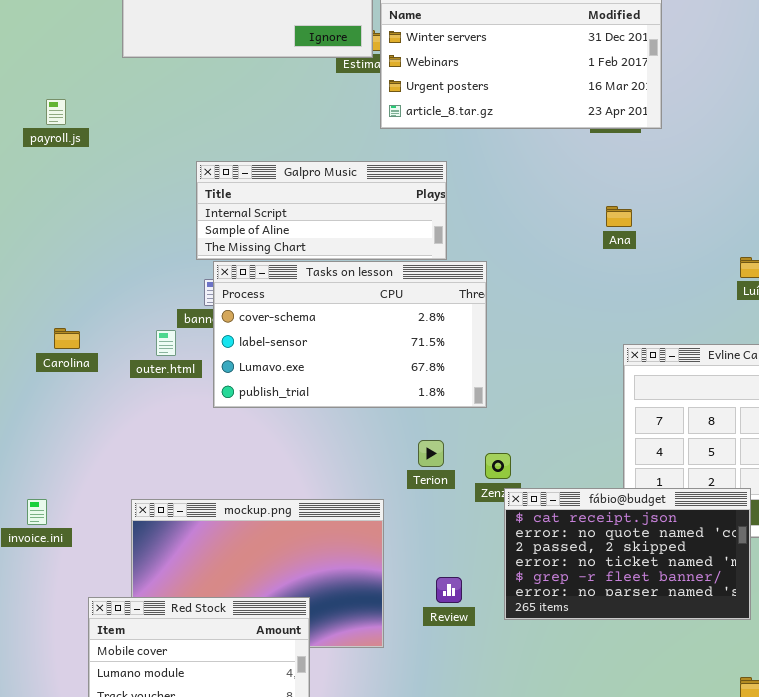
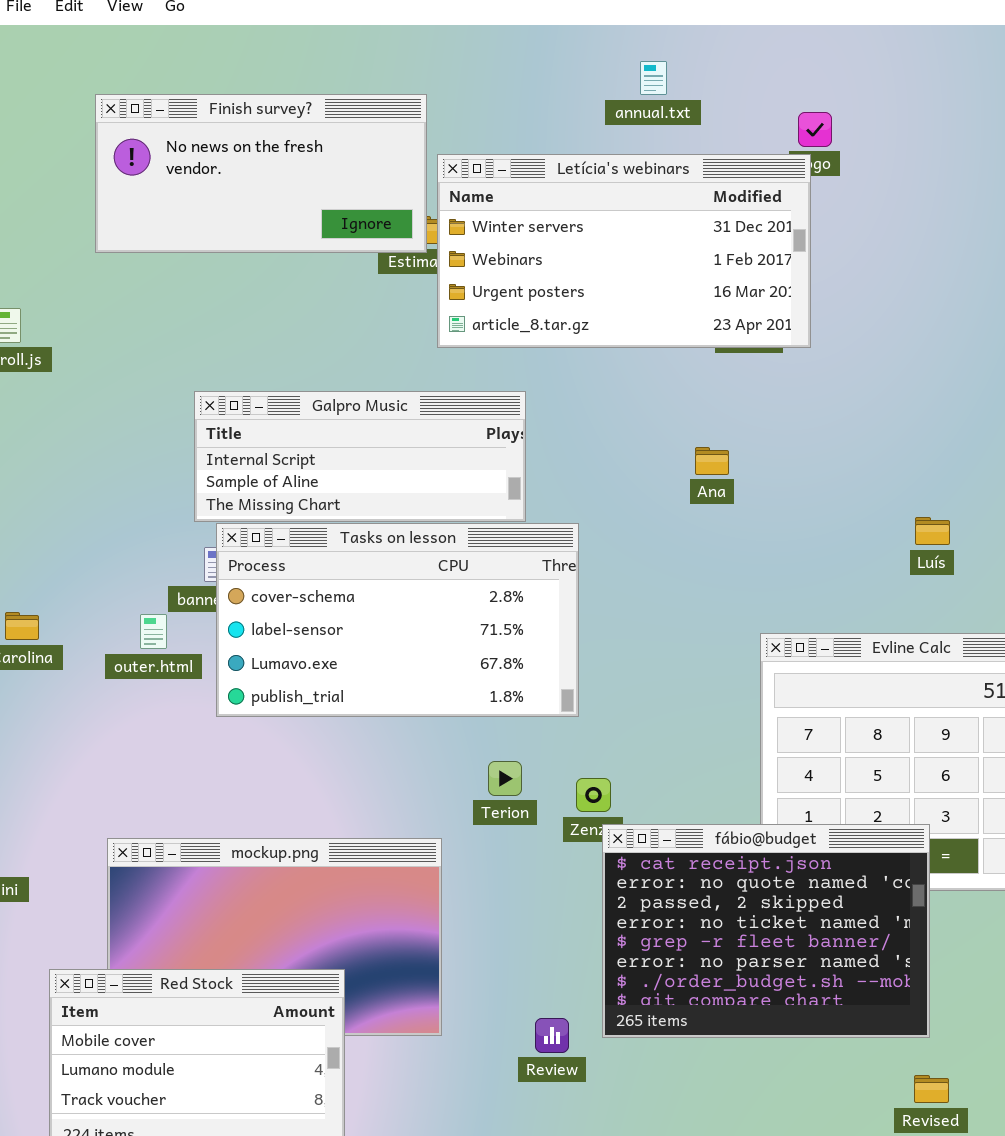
Ana: [606,206,632,227] -> [695,447,729,475], moved
fábio@budget: [504,488,751,620] -> [602,824,930,1038], resized
Review: [436,577,462,603] -> [535,1018,569,1053], moved

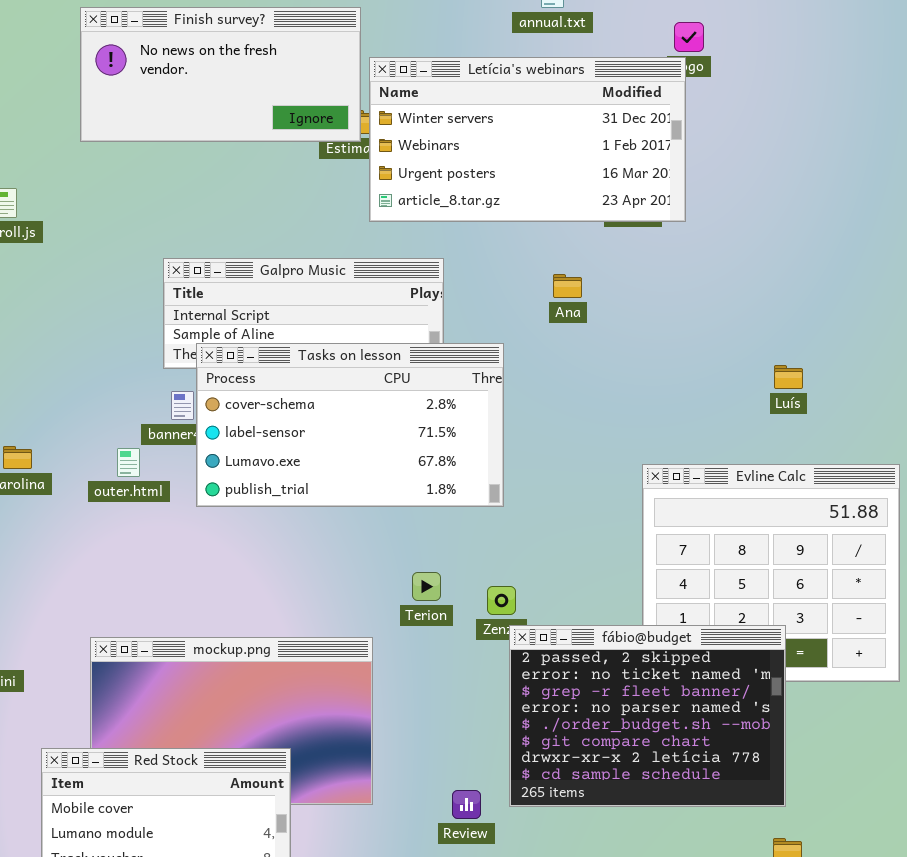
Ana: [695,447,729,475] -> [553,274,582,298], moved
Tasks on lesson: [216,523,579,717] -> [196,343,504,507], moved
fábio@budget: [602,824,930,1038] -> [509,625,786,807], scrolled down 2 rows

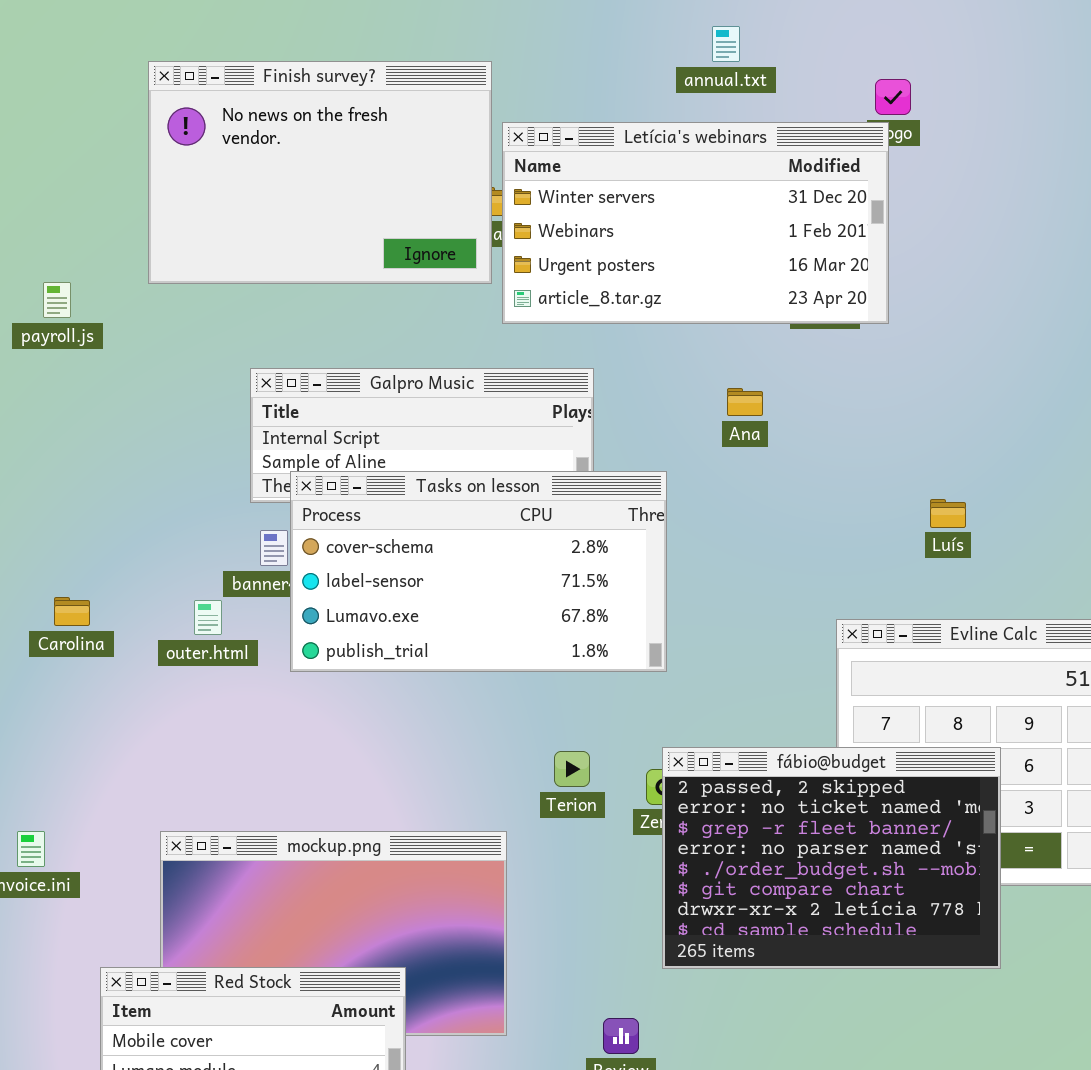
Finish survey?: [80,7,361,142] -> [148,61,492,284], resized
Luís: [774,365,803,389] -> [930,499,966,528], moved
fábio@budget: [509,625,786,807] -> [662,747,1001,969], moved

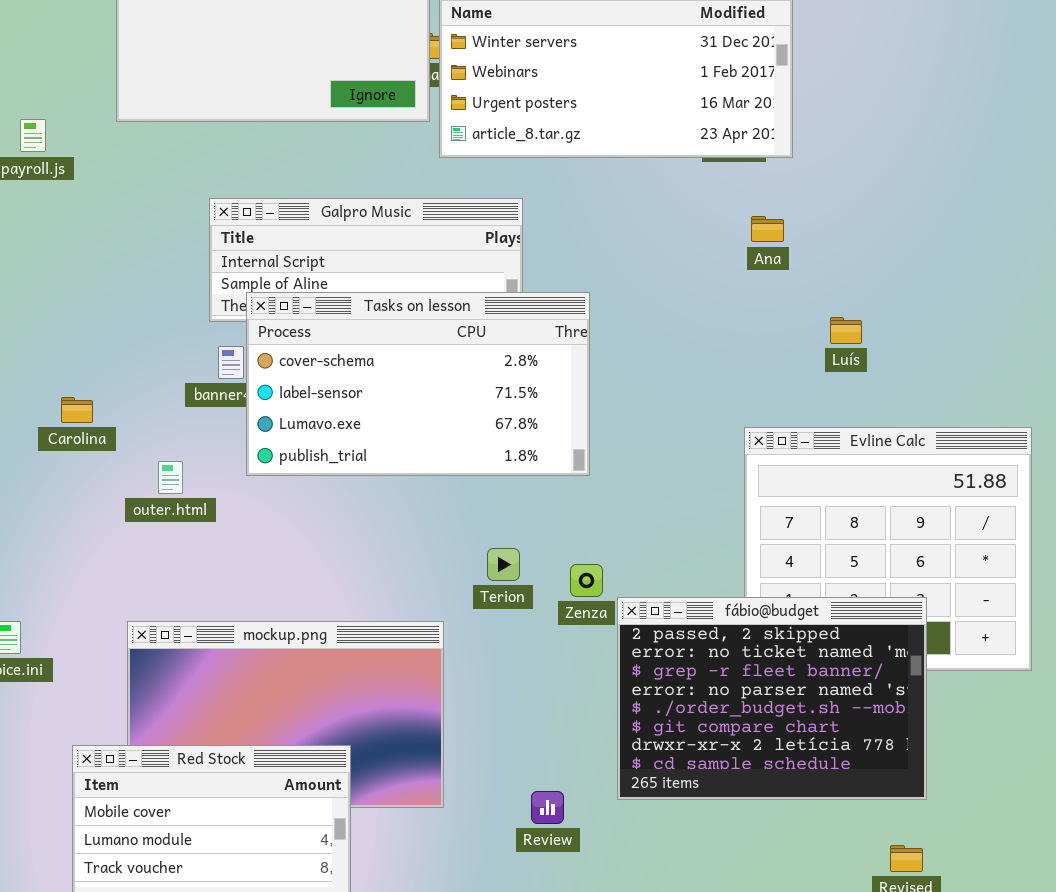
Ana: [727,388,763,416] -> [751,216,784,242], moved
Carolina: [54,597,90,626] -> [61,397,93,423], moved
outer.html: [194,600,222,635] -> [158,461,183,494], moved
fábio@budget: [662,747,1001,969] -> [617,597,927,800], moved

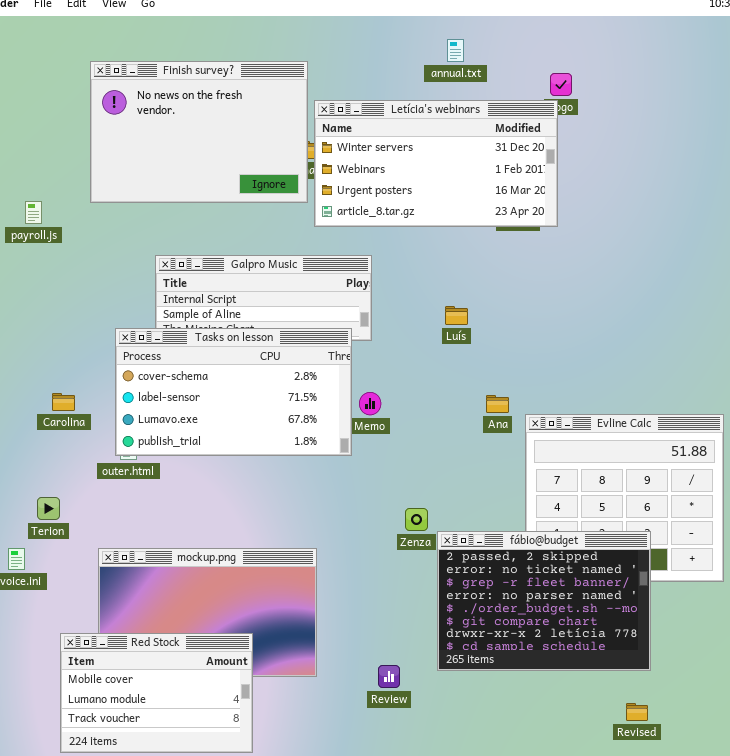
Ana: [751,216,784,242] -> [486,395,509,413], moved
Tasks on lesson: [246,292,590,476] -> [115,328,352,456], moved
Luís: [830,317,862,344] -> [445,306,468,325], moved
Terion: [487,548,520,581] -> [37,497,60,520], moved

